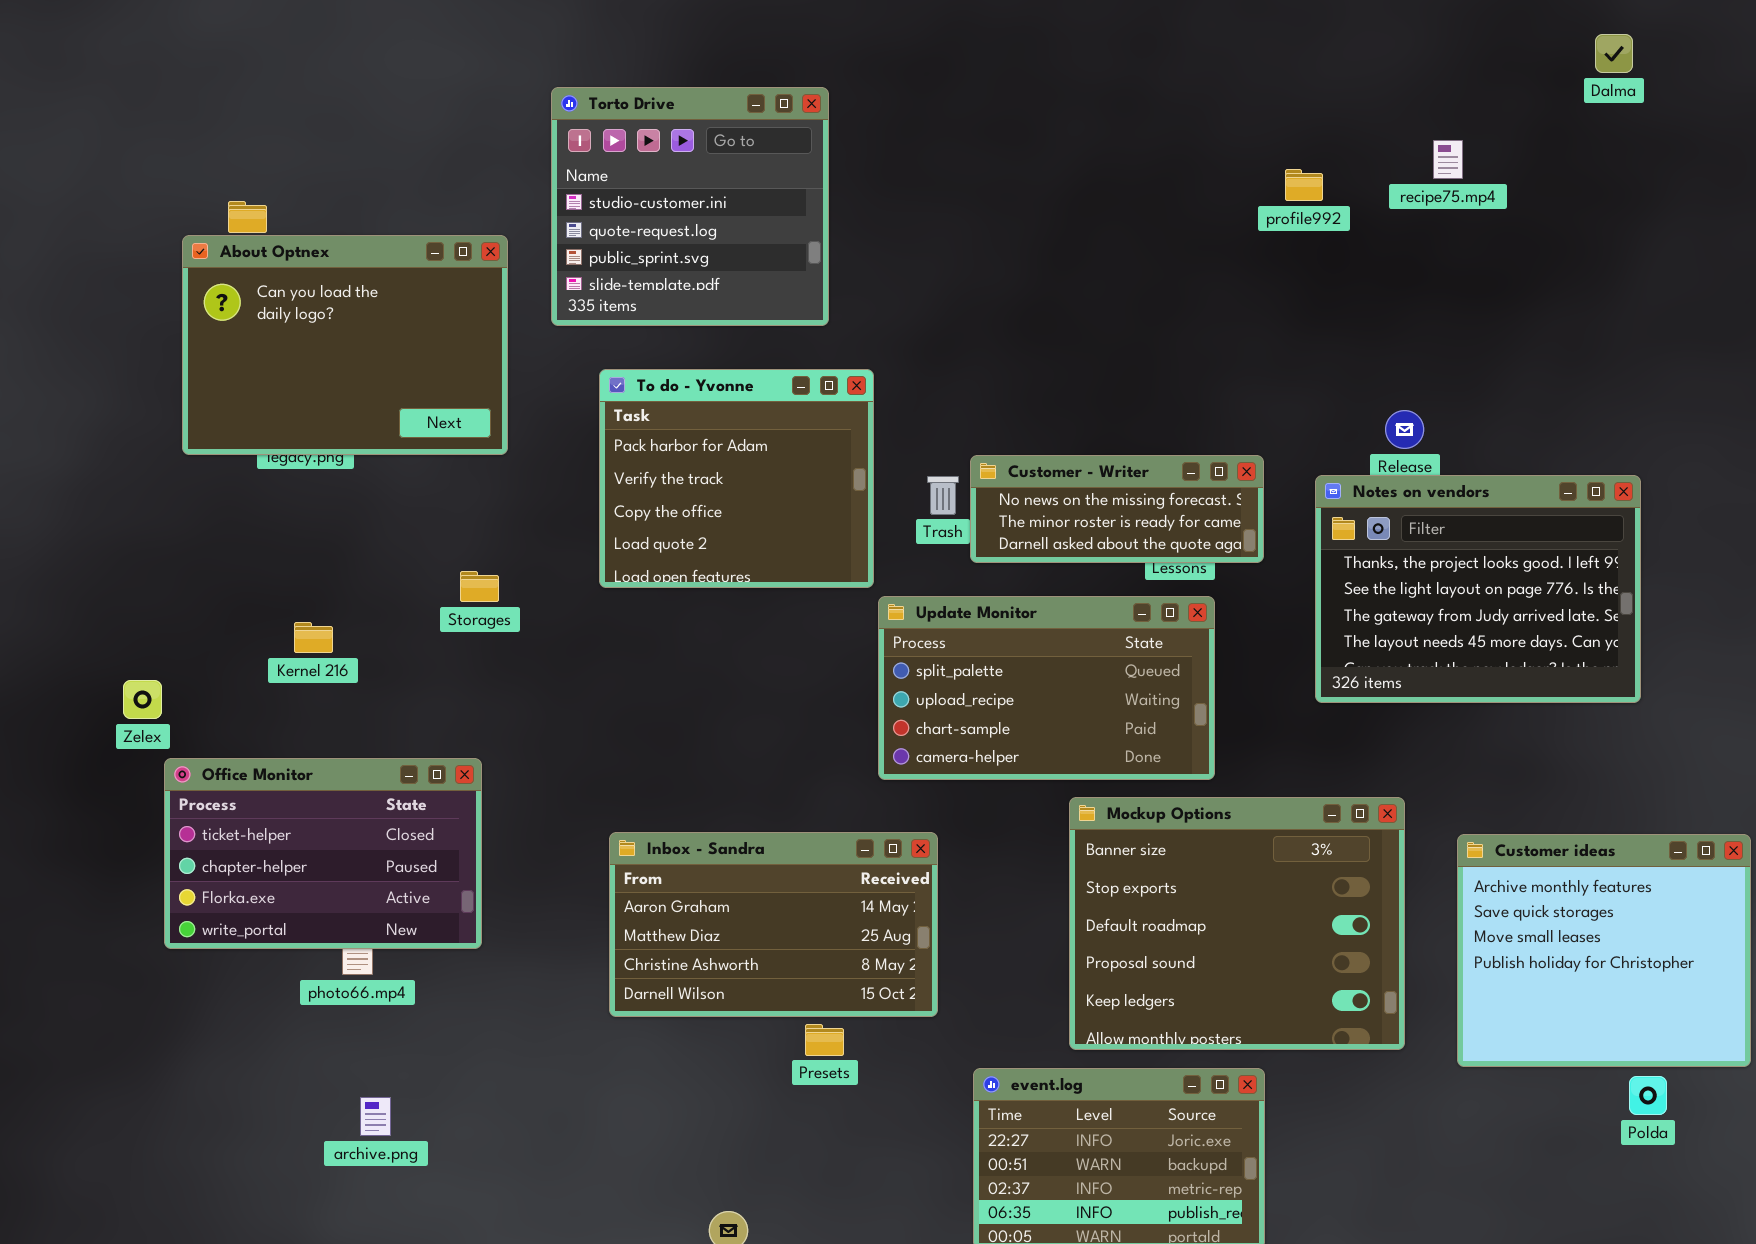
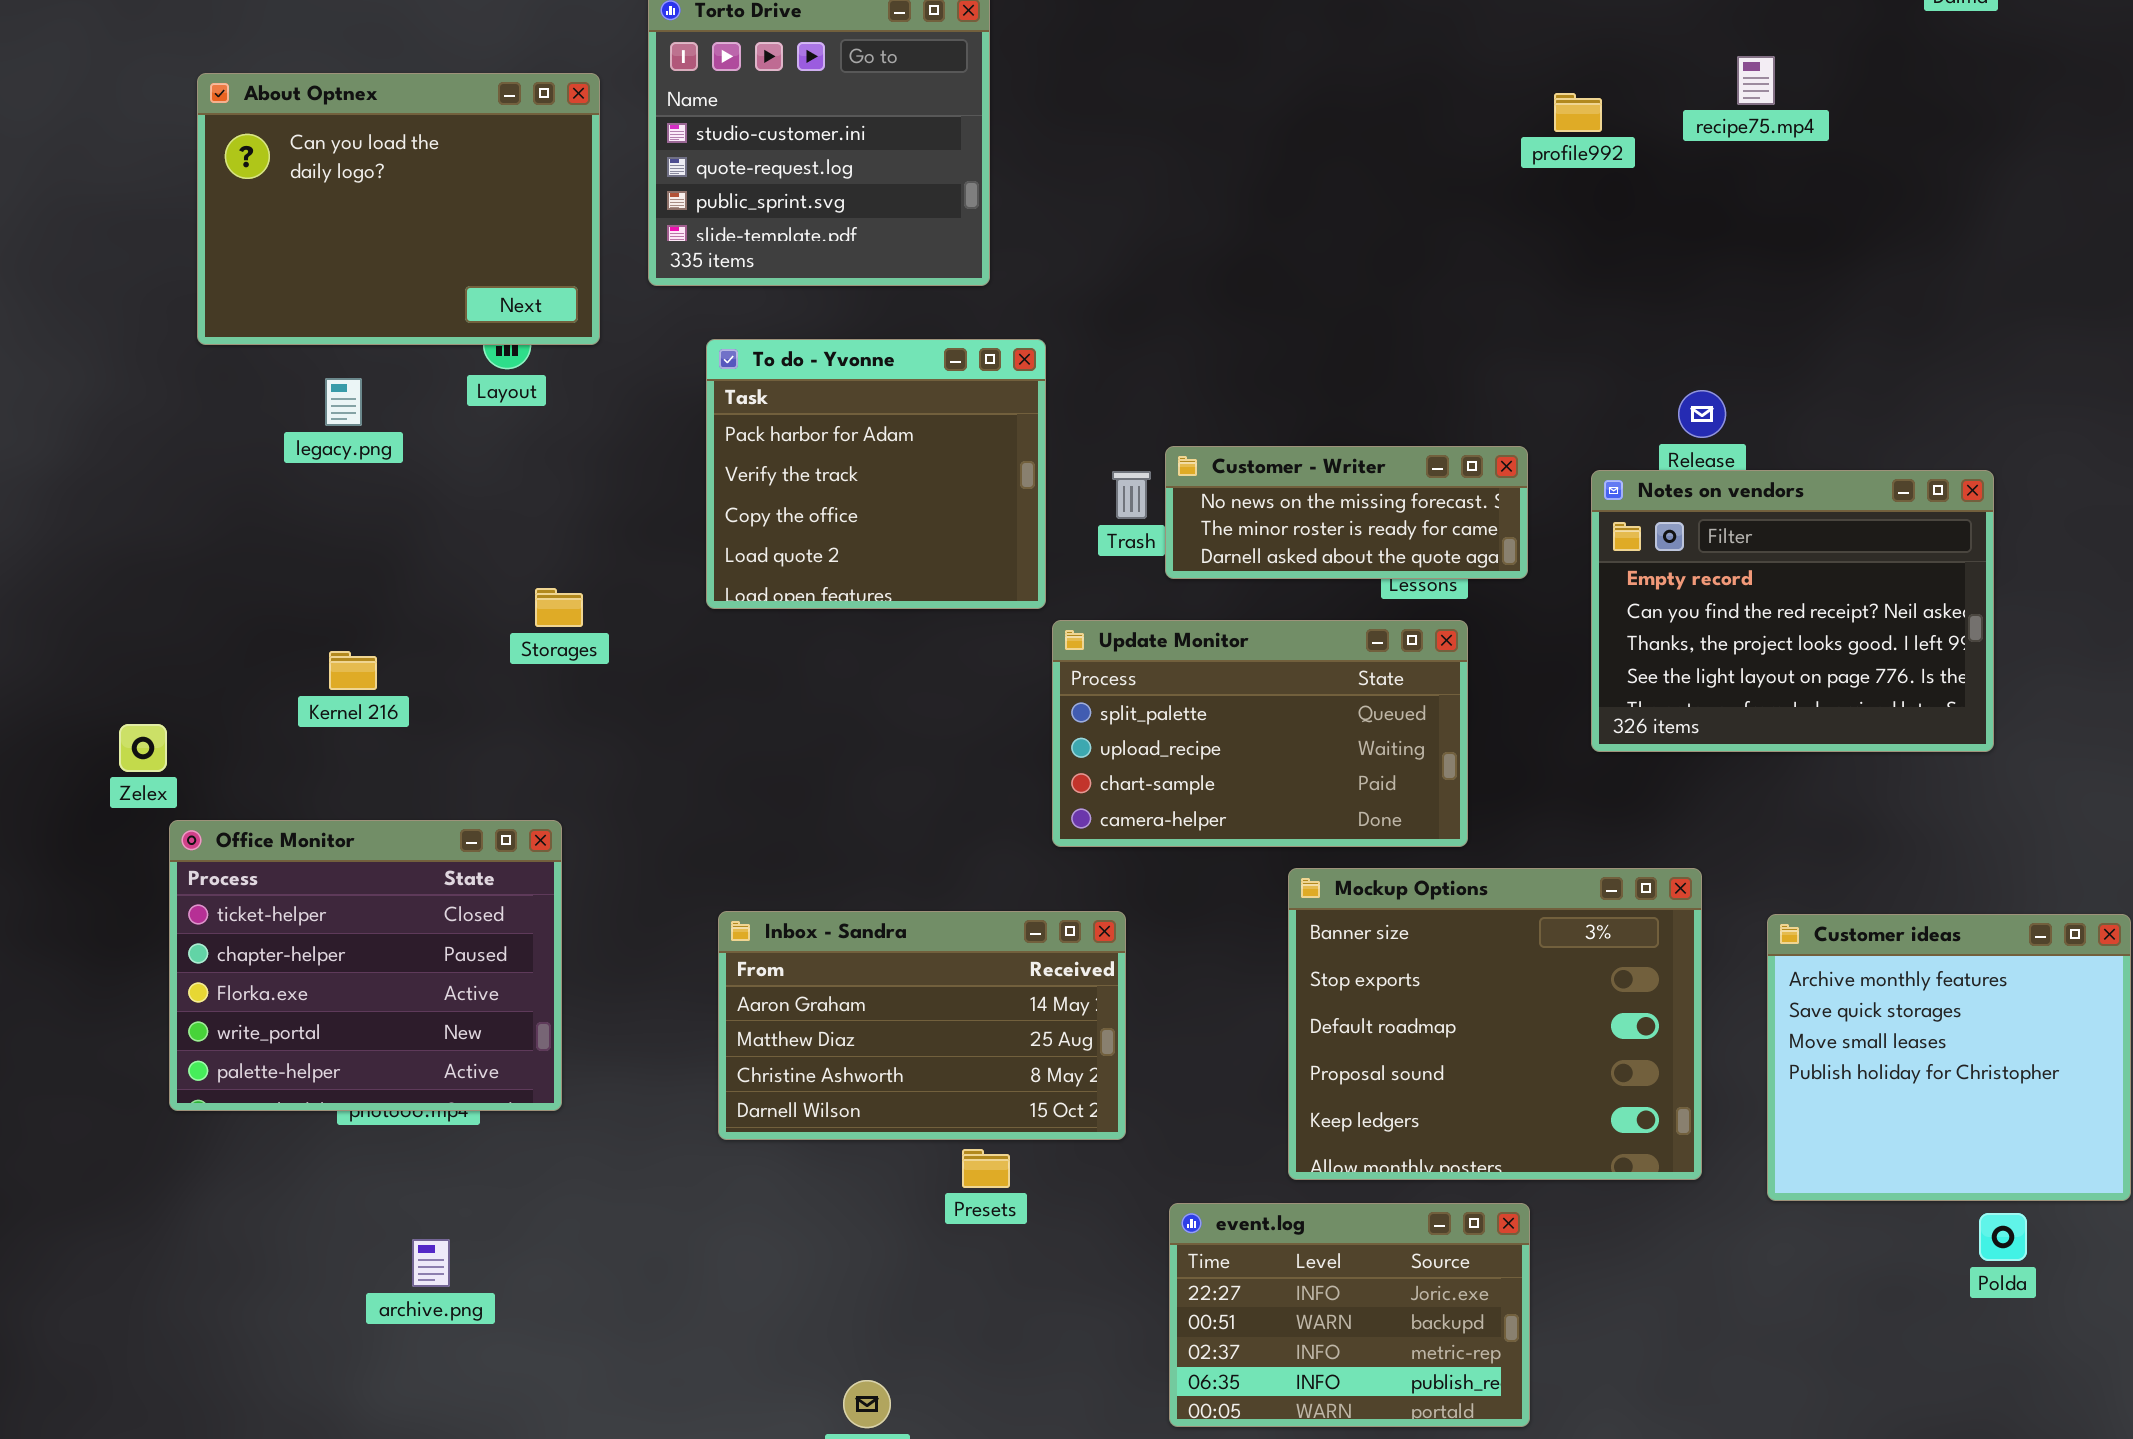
About Optnex: [182,235,508,455] -> [197,73,600,345], moved
Notes on vendors: [1315,475,1641,703] -> [1591,470,1994,752], scrolled up 2 rows
Office Monitor: [164,758,482,949] -> [169,820,562,1111], resized

